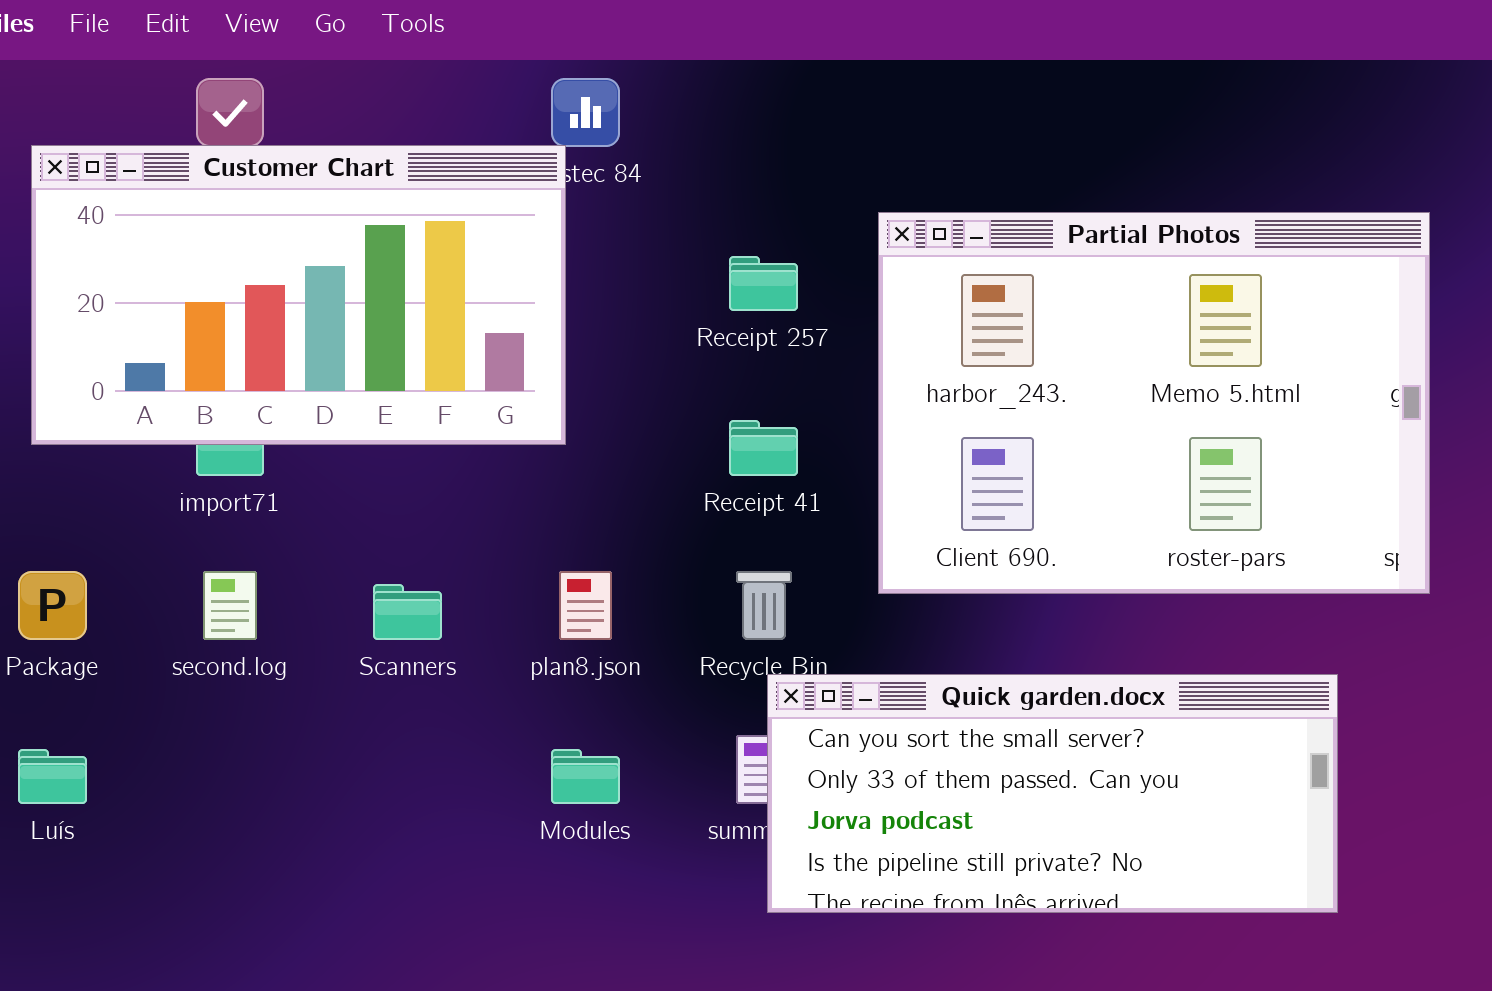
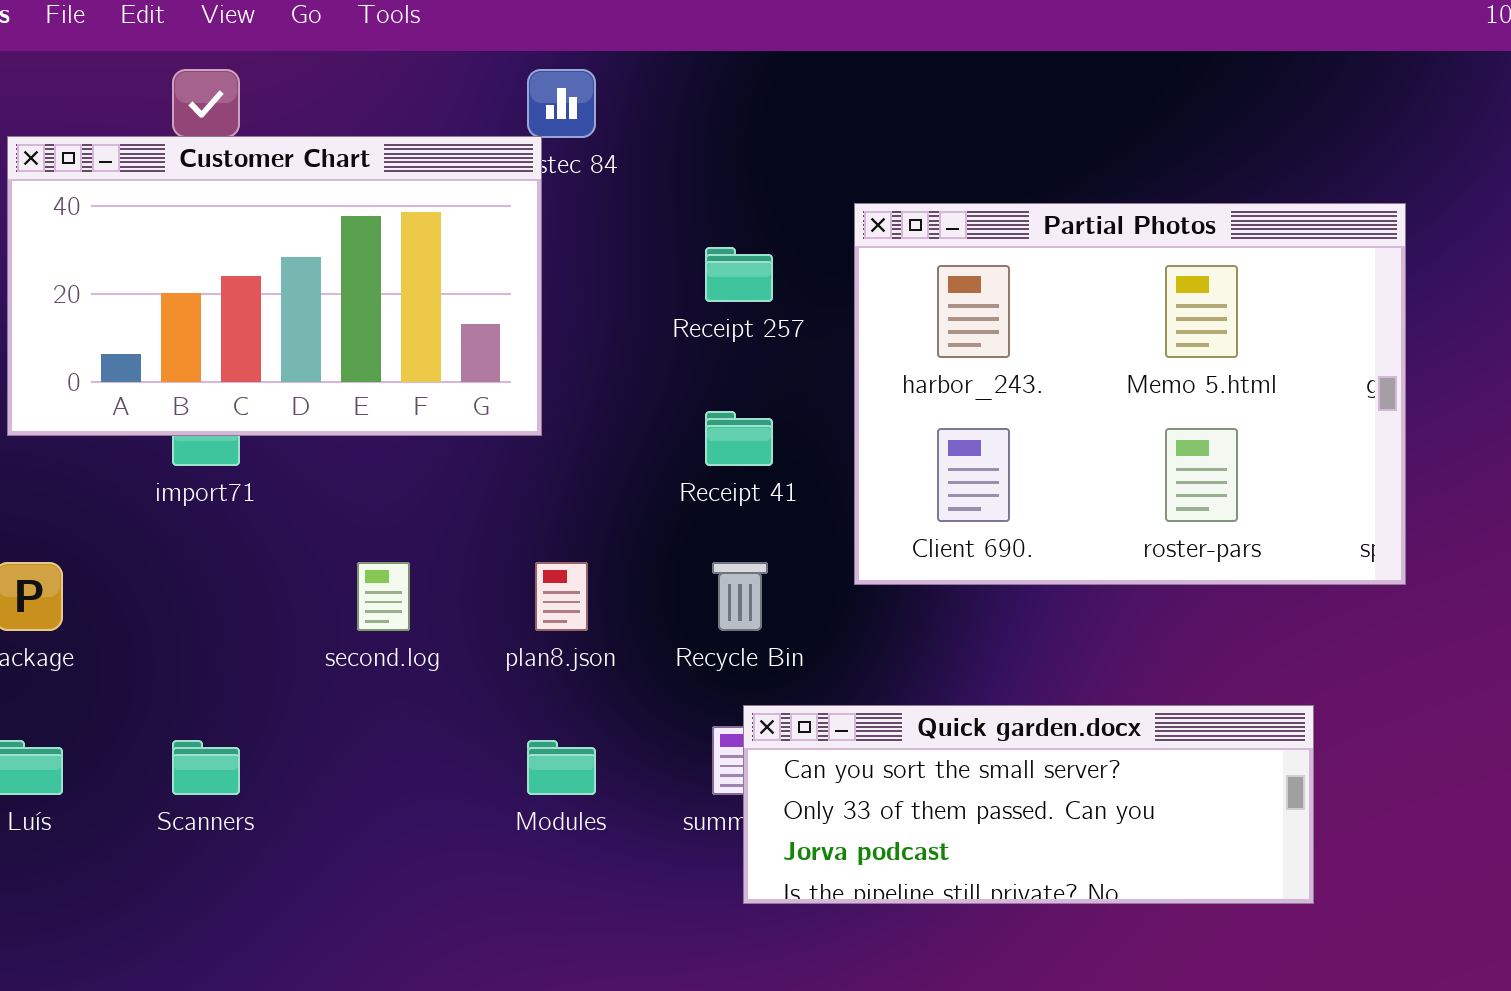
second.log: [203,571,257,640] -> [357,562,410,631], moved
Scanners: [373,584,442,640] -> [172,740,240,795], moved
Quick garden.docx: [767,674,1338,913] -> [743,705,1314,904], resized

